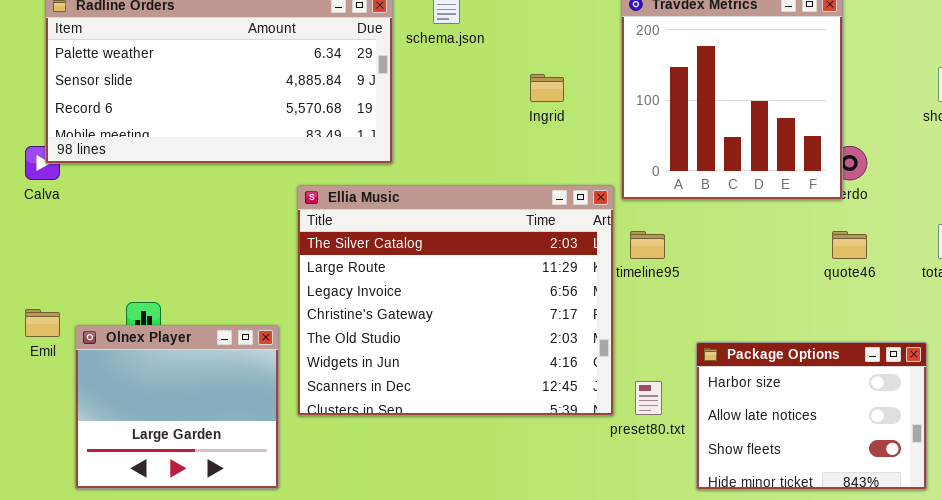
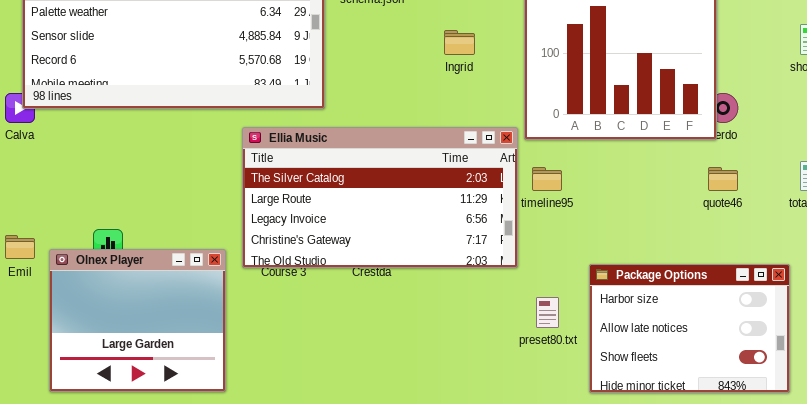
Ellia Music: [297,185,614,416] -> [242,127,518,268], resized

